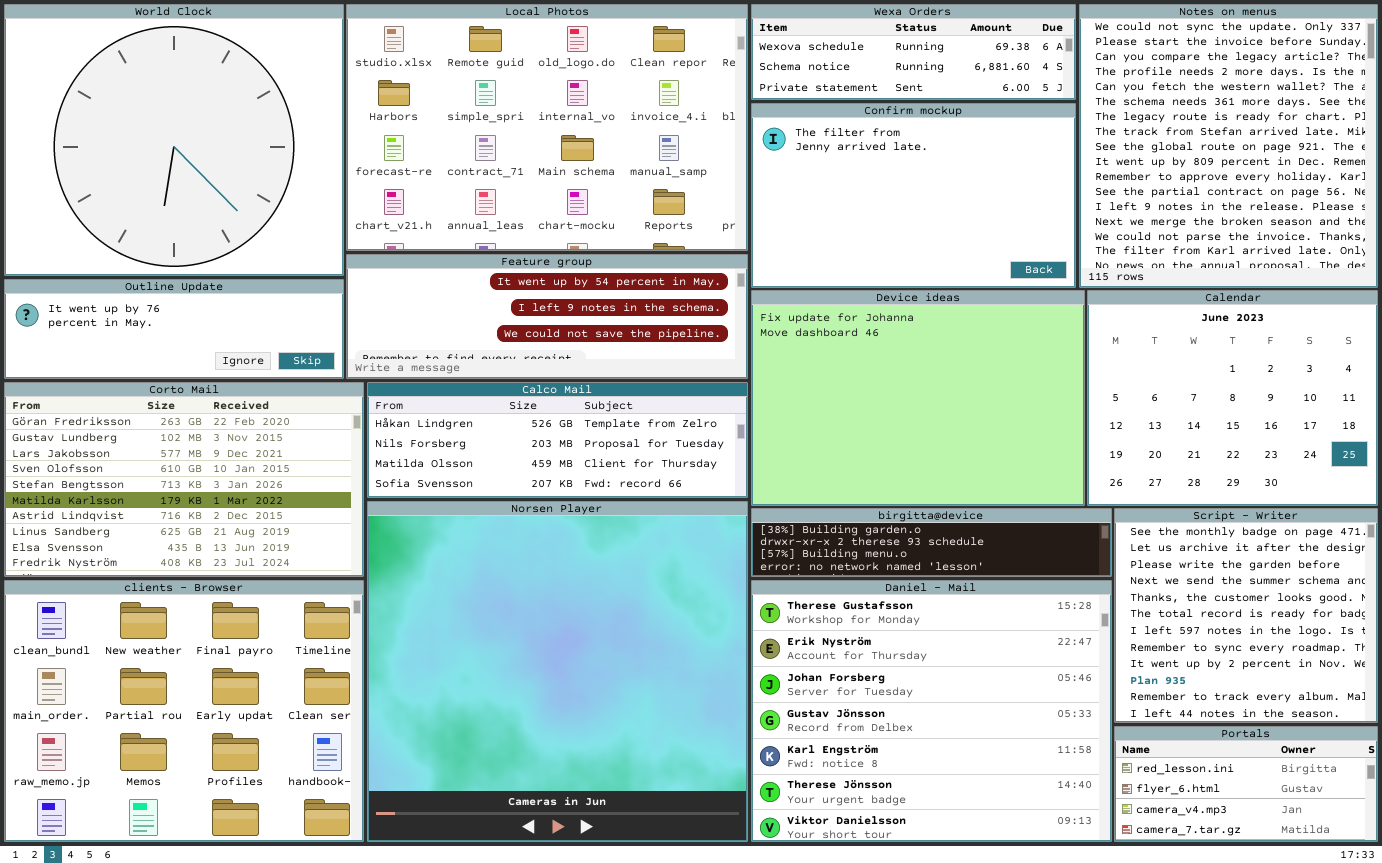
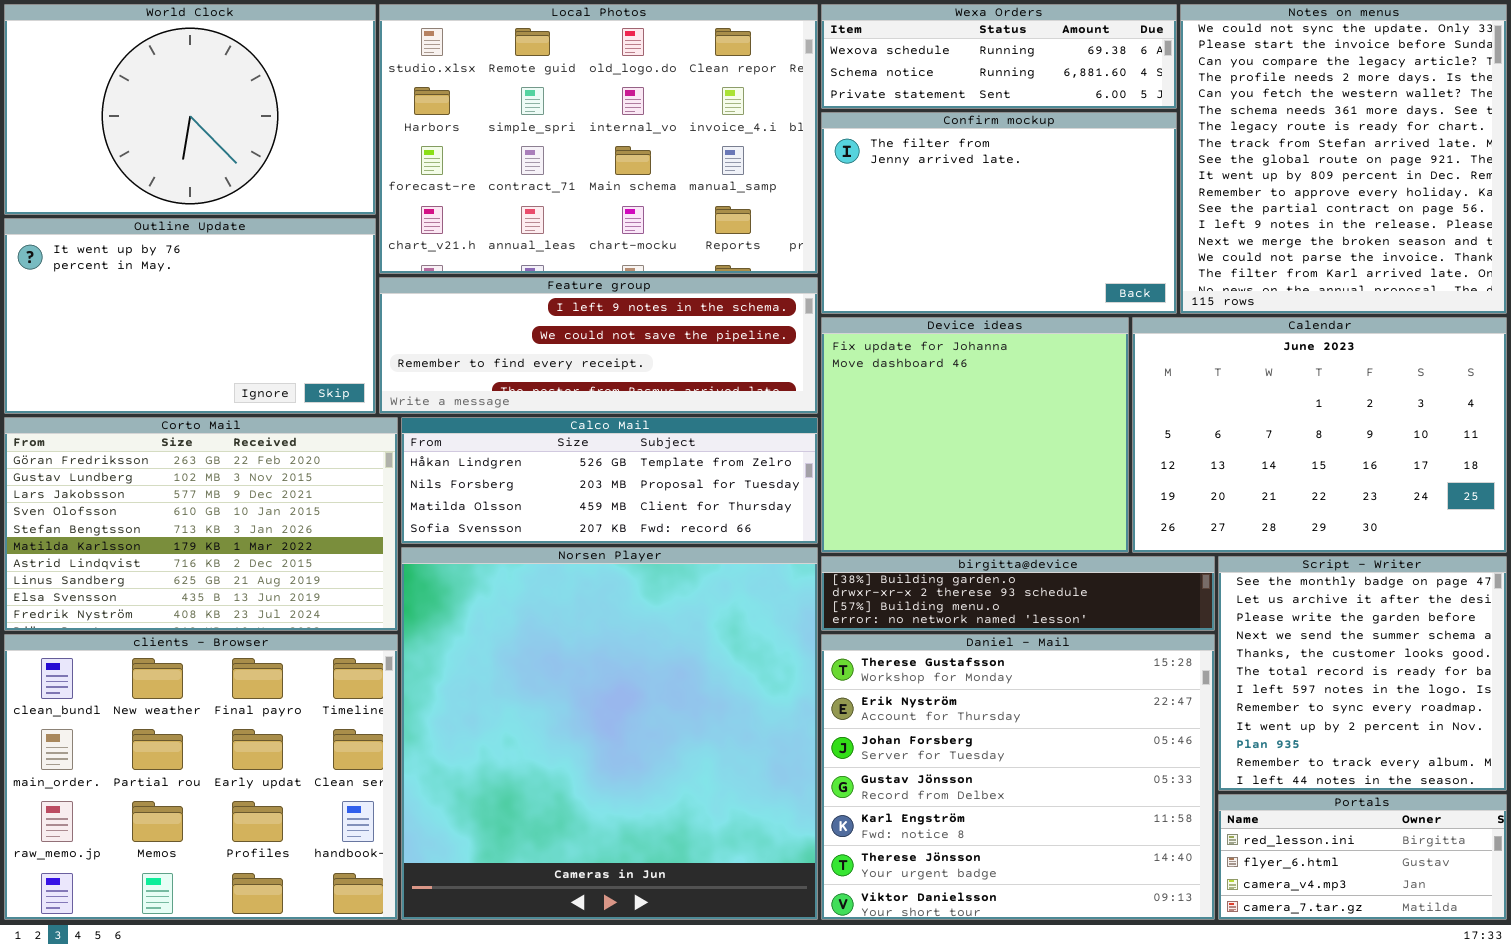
World Clock: [4,4,344,276] -> [4,4,376,215], resized
Feature group: [346,254,748,379] -> [379,277,818,414], scrolled down 1 row
Outline Update: [4,279,344,379] -> [4,218,376,414], resized
Device ideas: [751,290,1085,506] -> [821,317,1129,553], resized
Calendar: [1087,290,1378,506] -> [1132,317,1507,553], resized

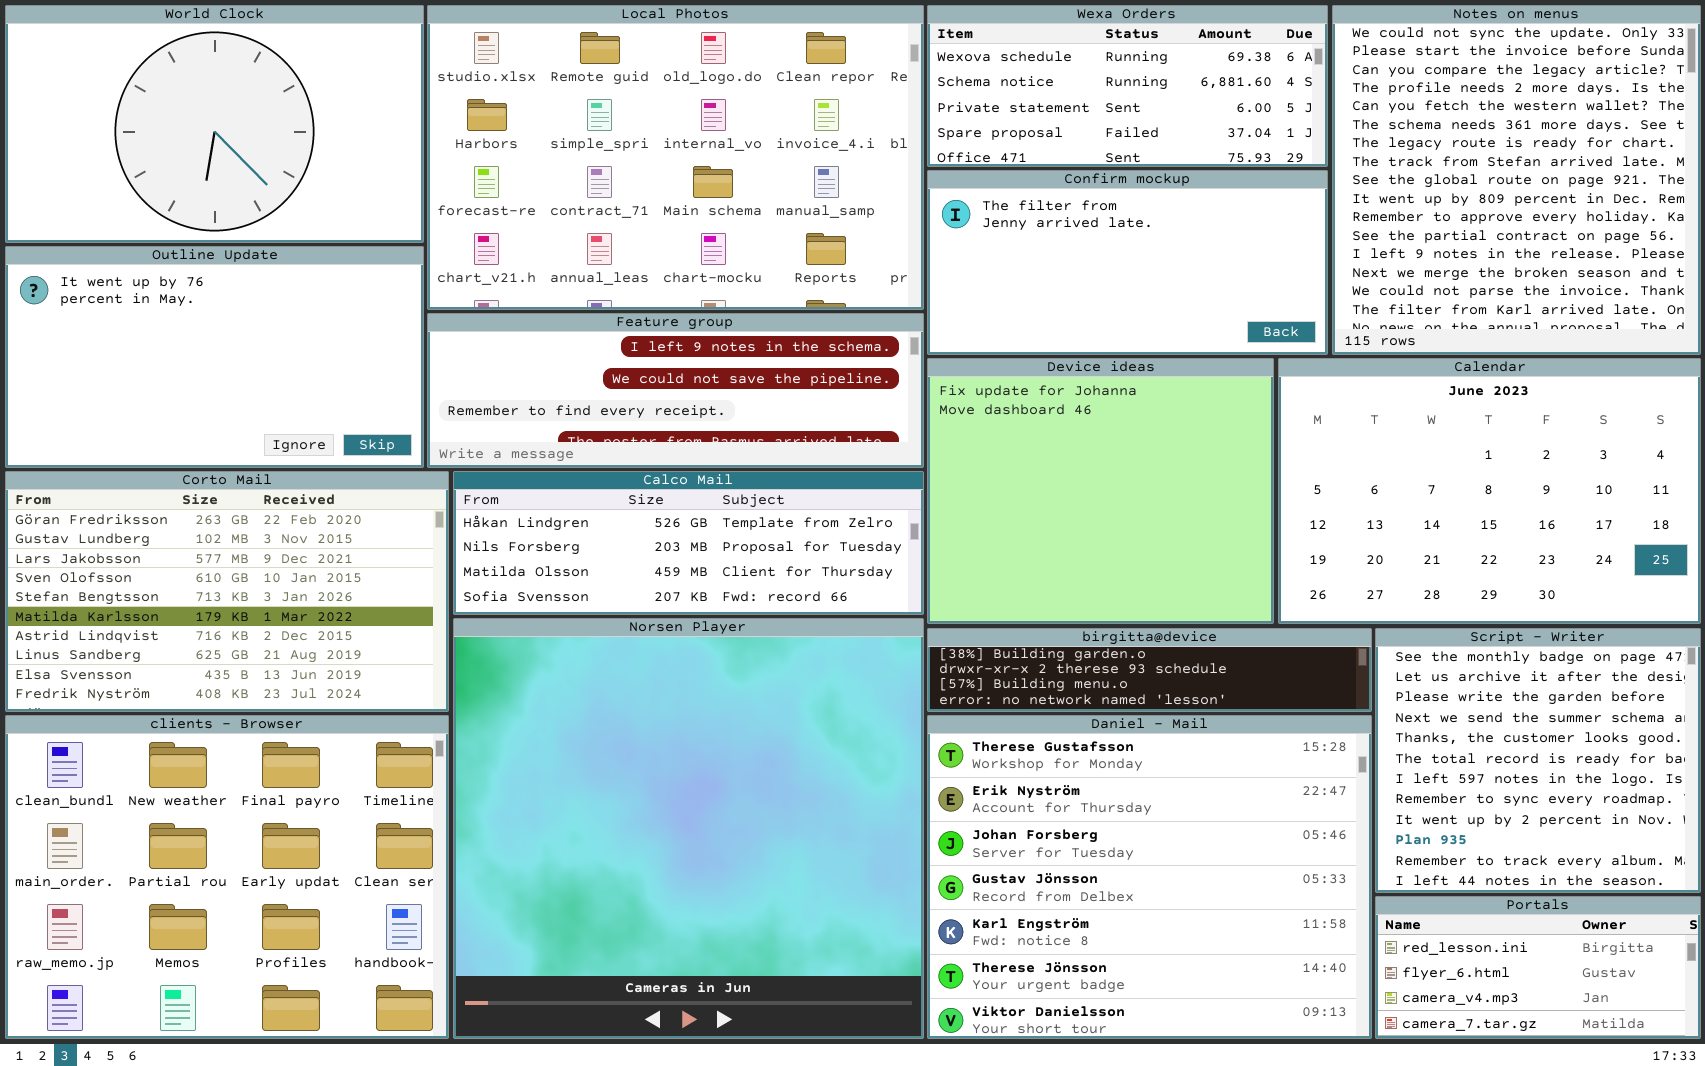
Wexa Orders: [821,4,1177,109] -> [927,5,1328,167], resized
Confirm mockup: [821,112,1177,314] -> [927,170,1328,355], resized

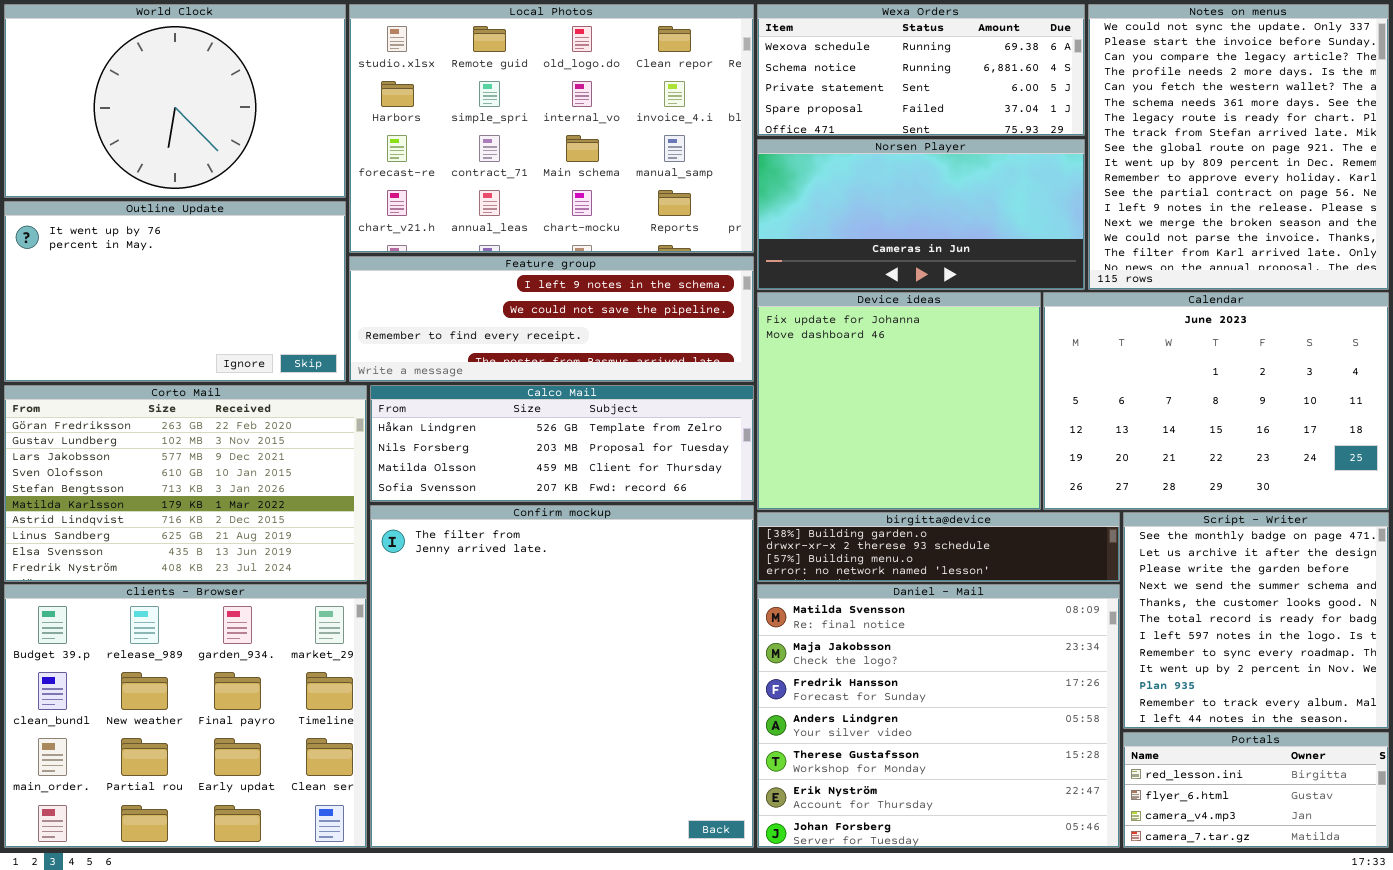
Confirm mockup: [927,170,1328,355] -> [370,505,754,848], moved, resized
Norsen Player: [453,618,924,1039] -> [757,139,1085,290], moved, resized
clients - Browser: [5,715,449,1039] -> [4,584,367,848], scrolled up 1 row
Daniel - Mail: [927,715,1372,1039] -> [757,584,1120,848], scrolled up 4 rows

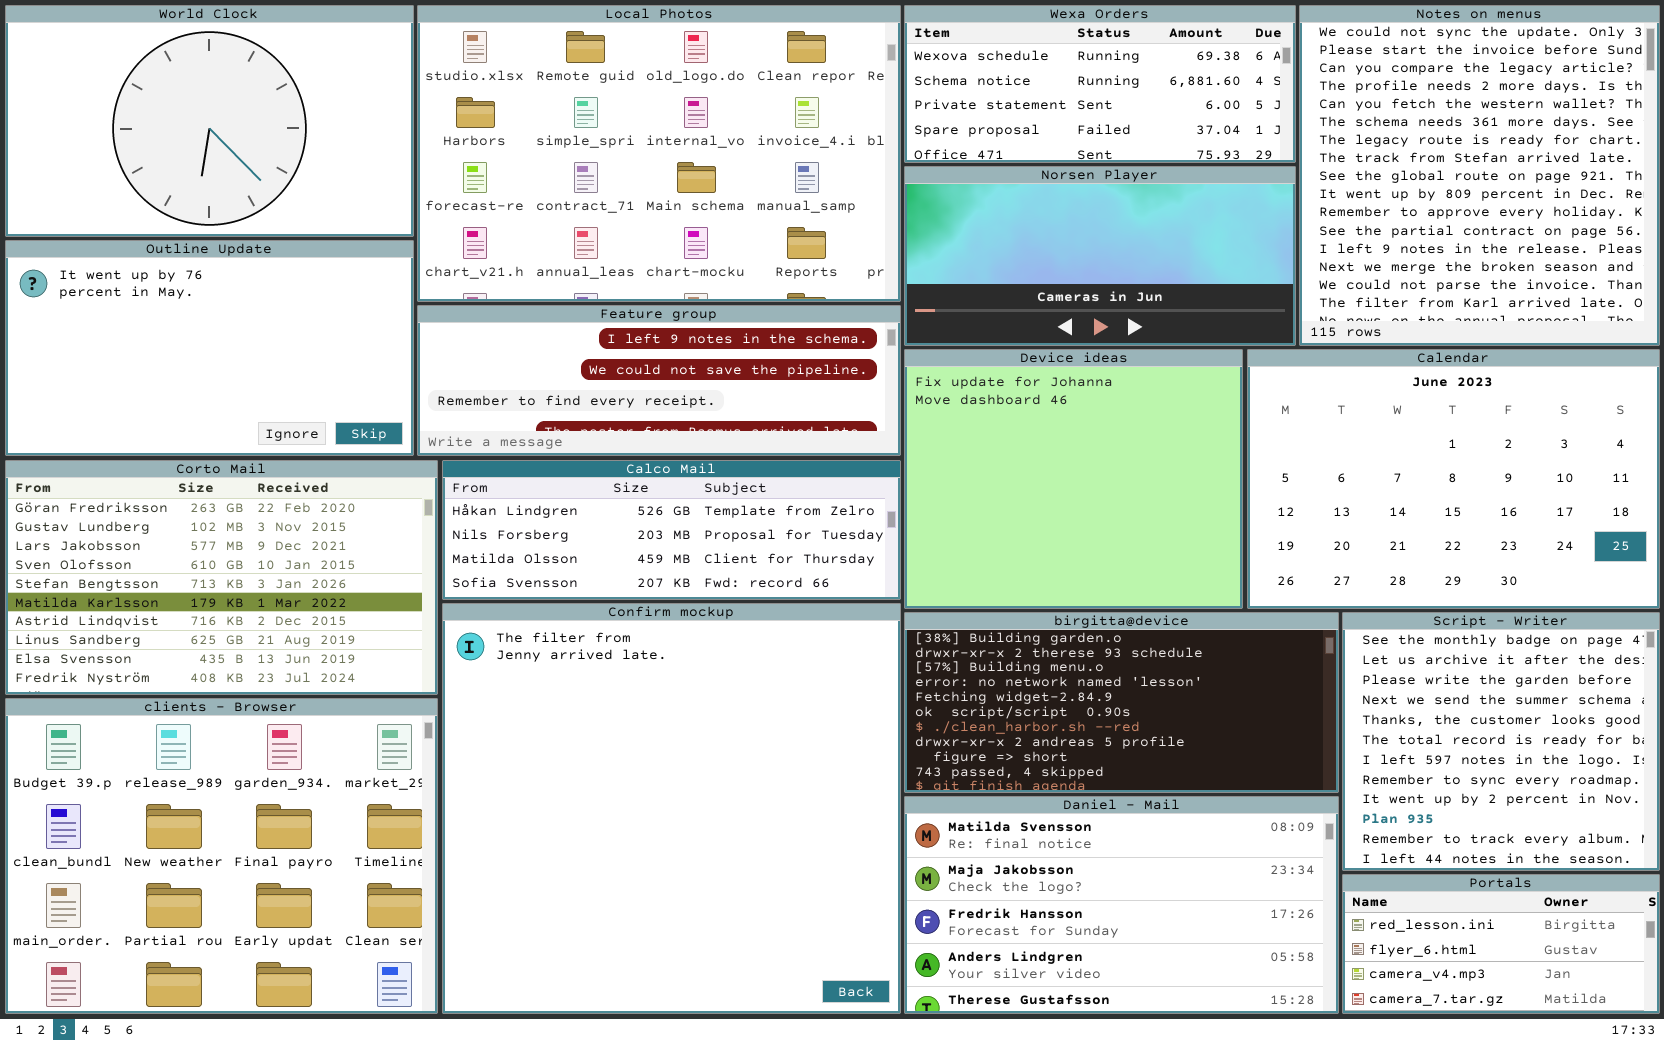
birgitta@device: [757,512,1120,582] -> [904,612,1339,793], resized
Daniel - Mail: [757,584,1120,848] -> [904,796,1339,1014], resized

